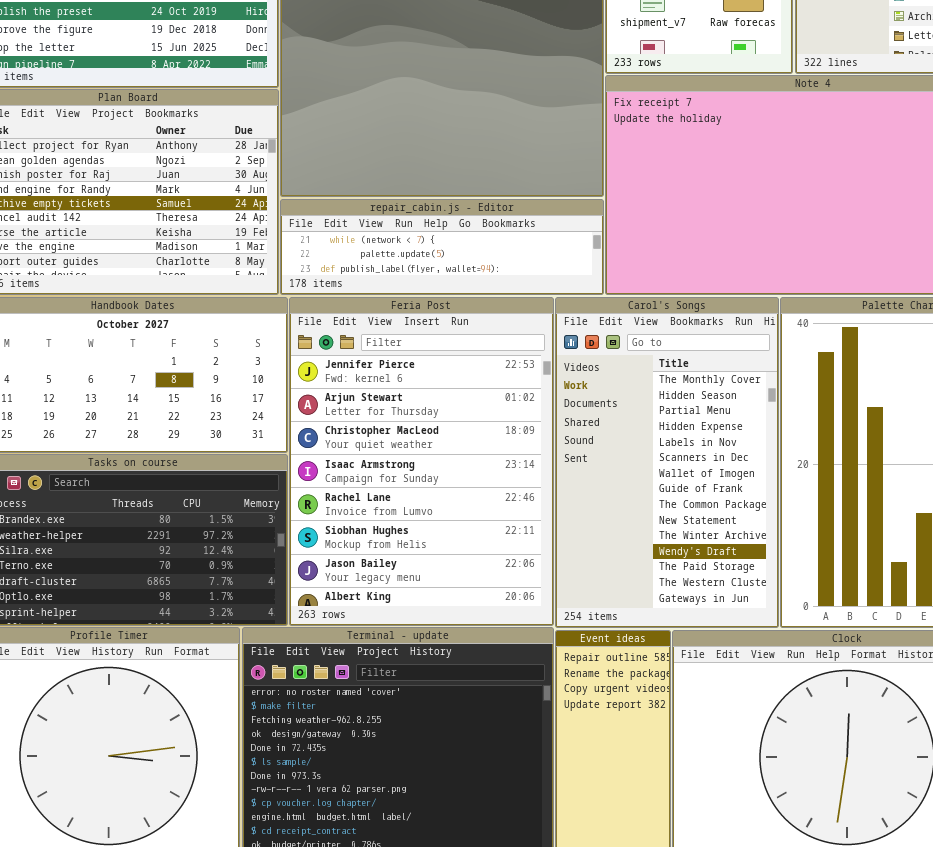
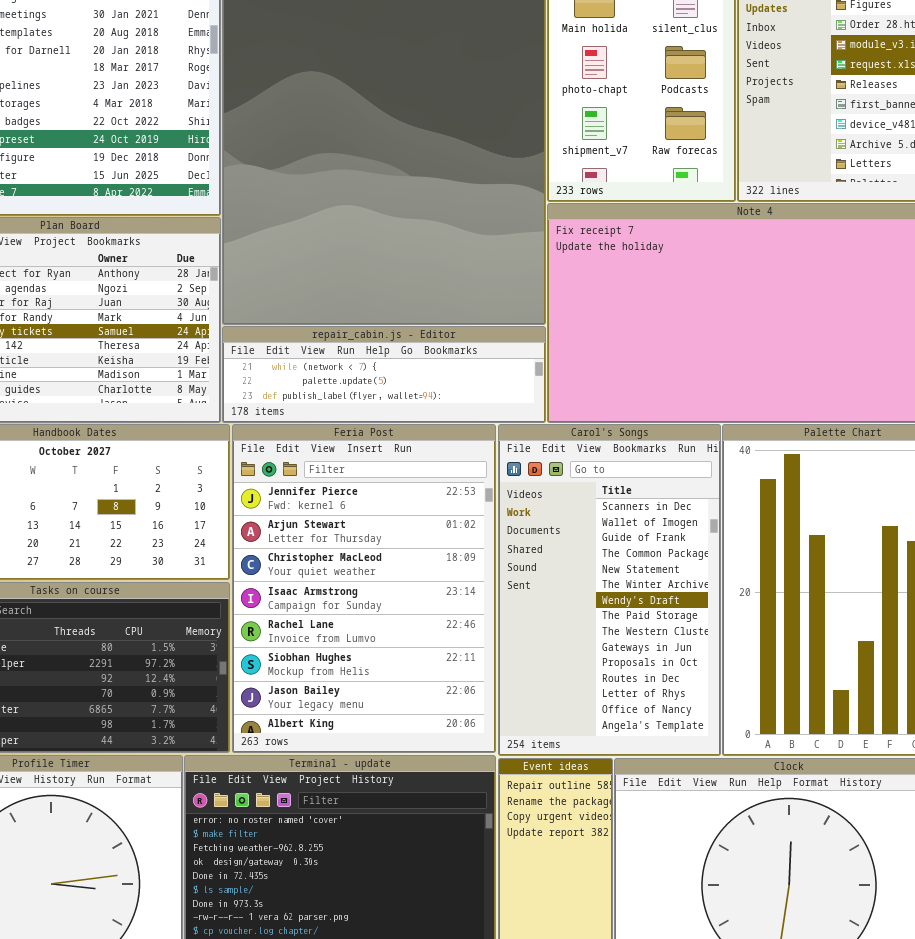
Carol's Songs: [555,297,779,628] -> [498,424,721,756], scrolled down 5 rows

